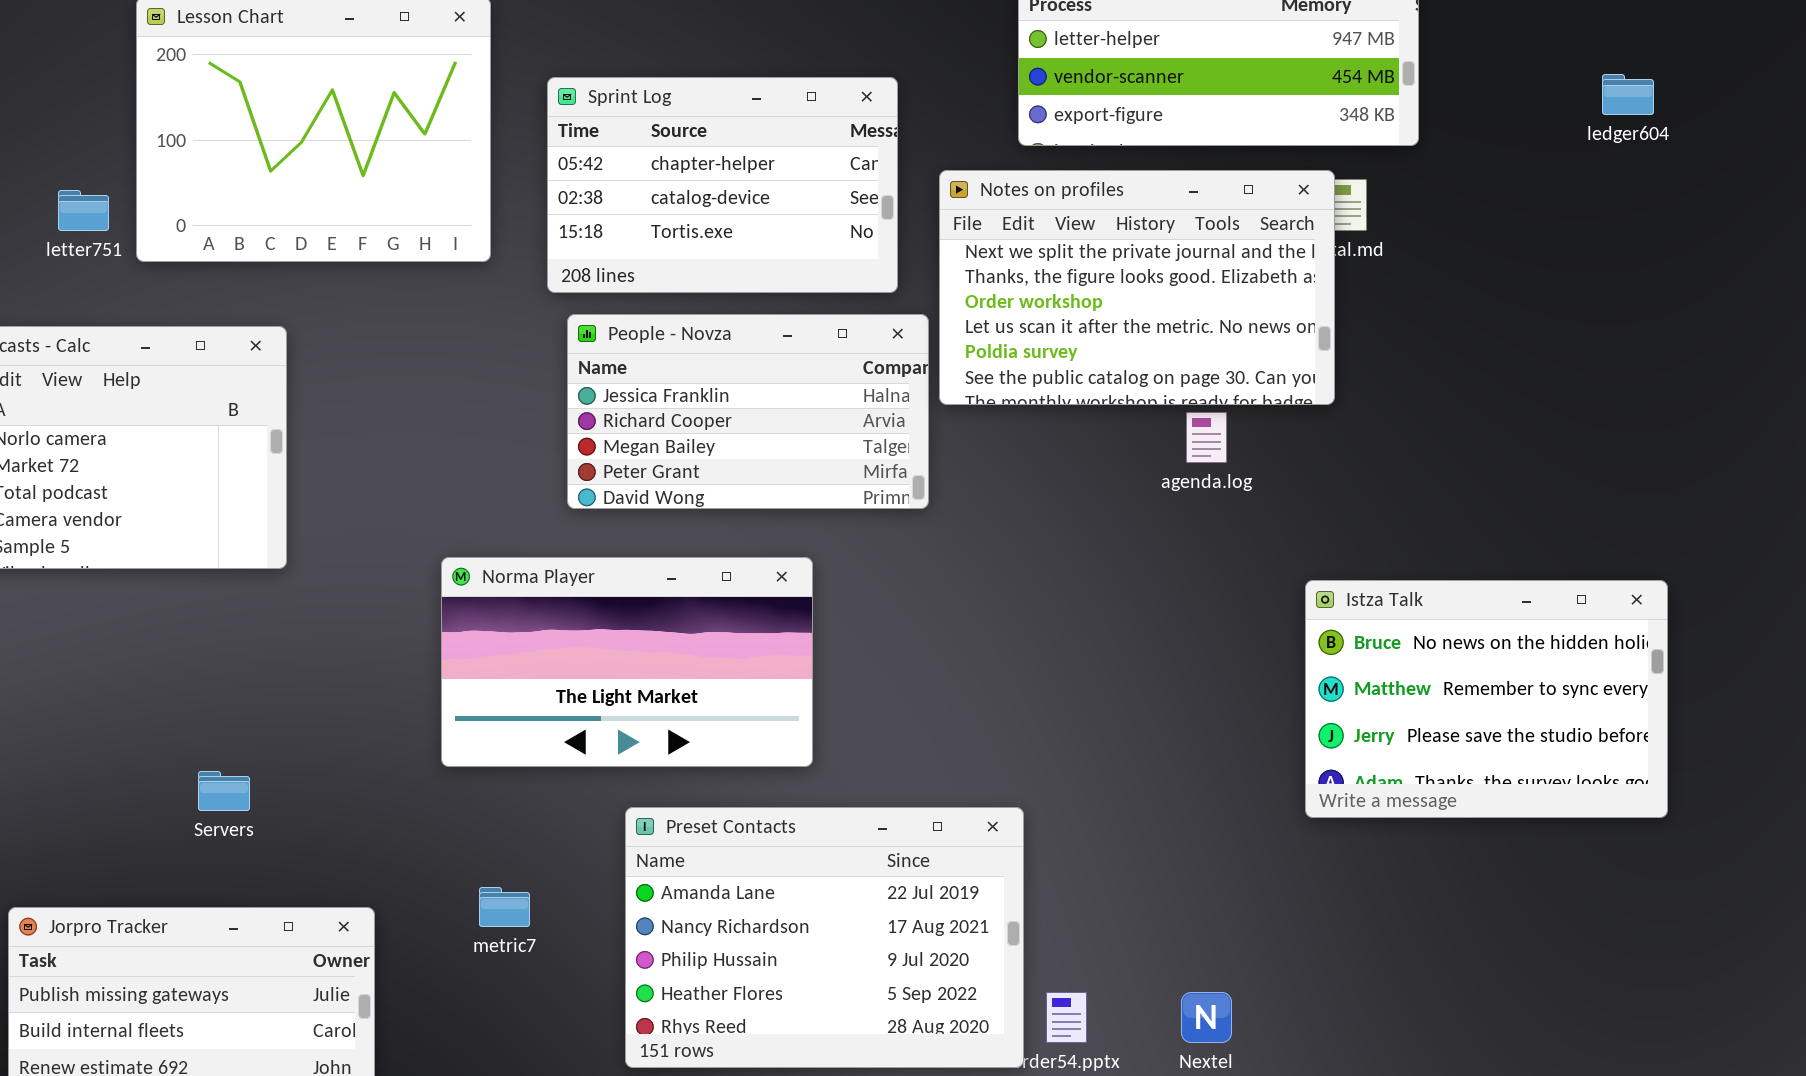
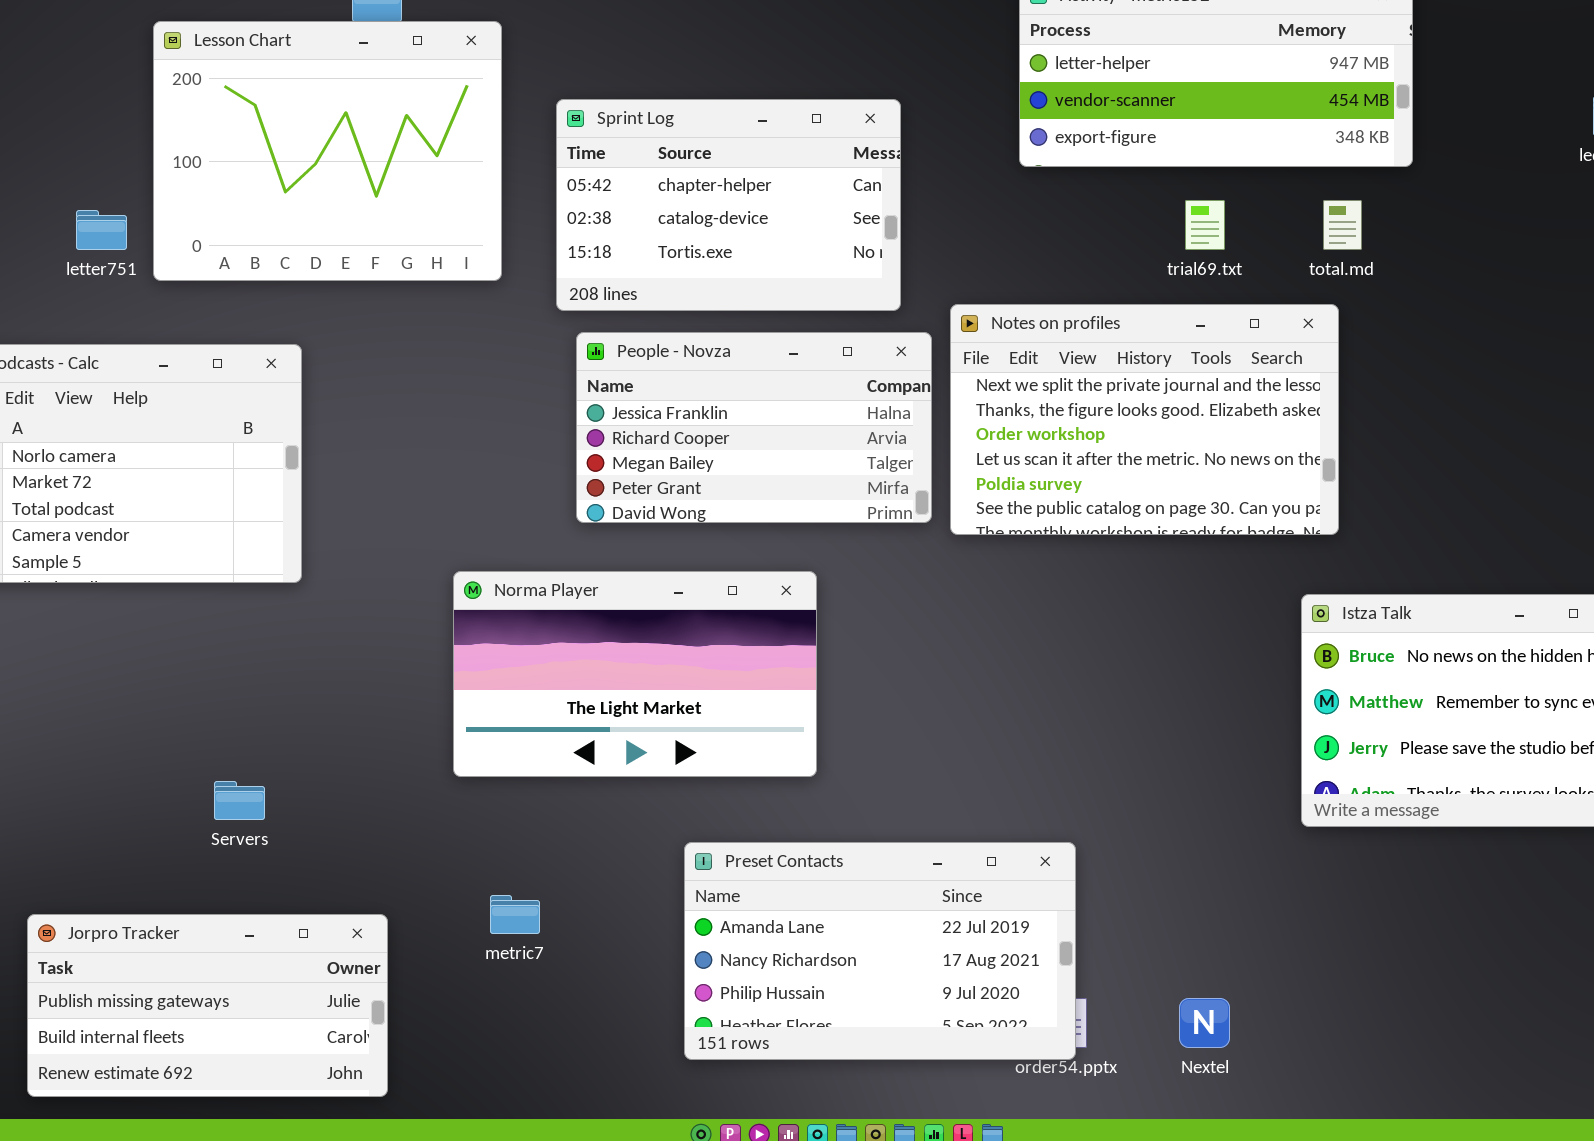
Notes on profiles: [939,170,1335,405] -> [950,304,1339,535], moved
Preset Contacts: [625,807,1024,1068] -> [684,842,1076,1060], moved, resized

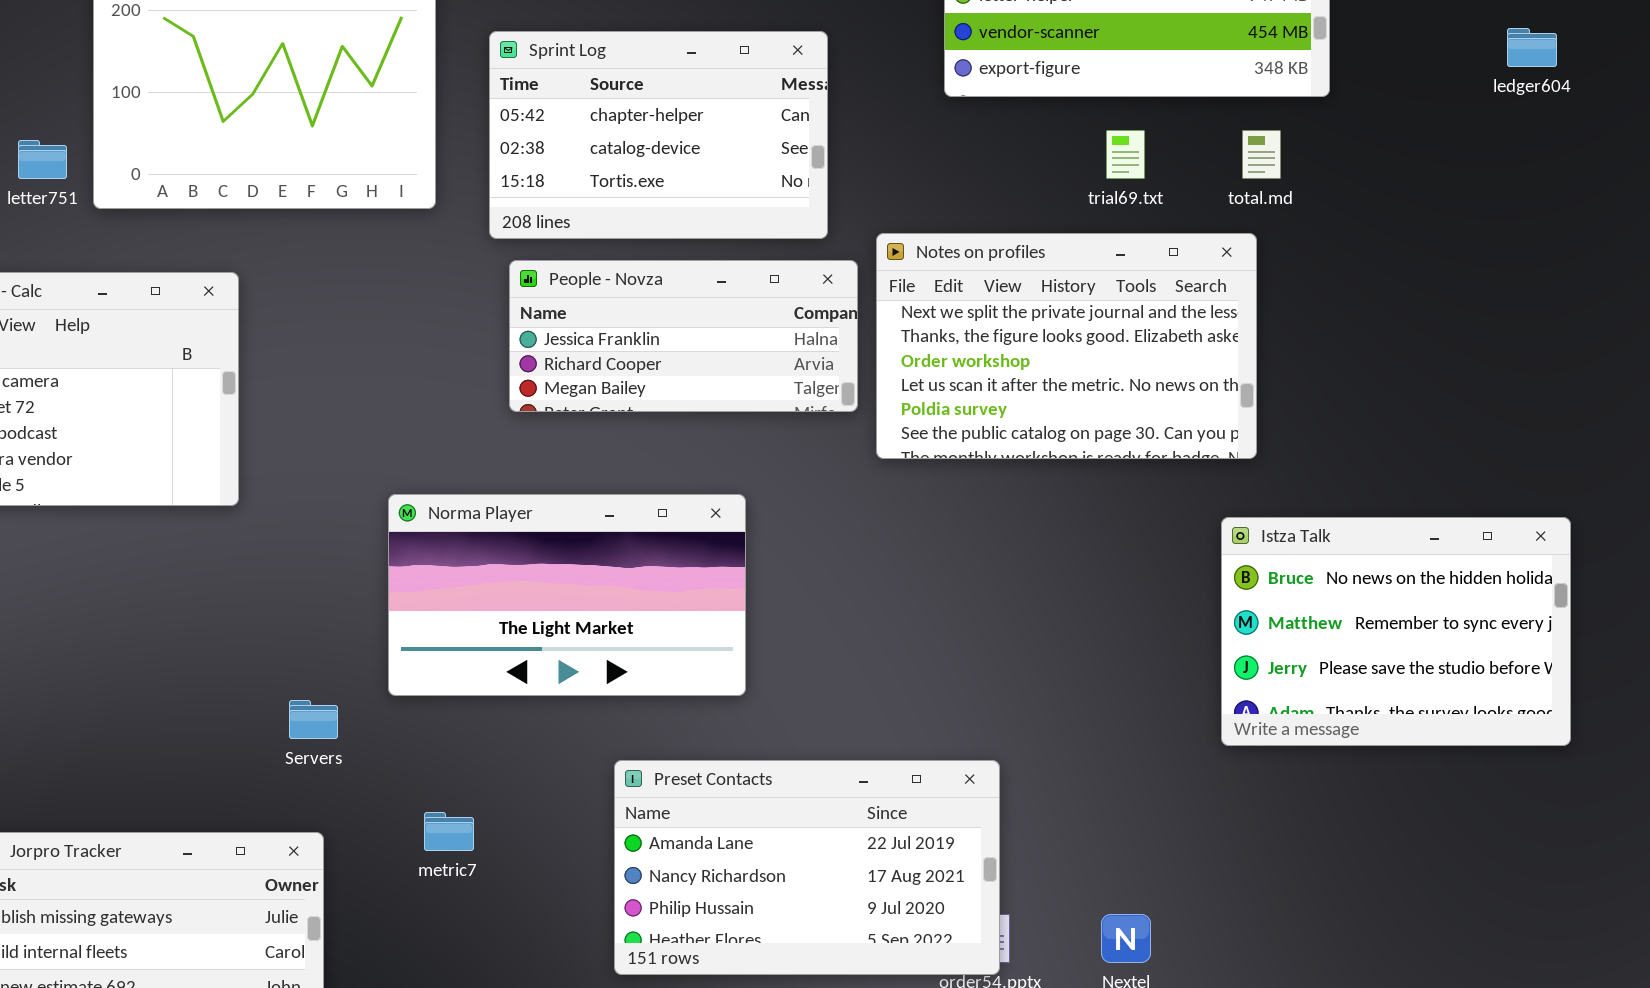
People - Novza: [576,332,932,523] -> [509,260,858,412], resized
Servers: [214,781,265,820] -> [289,700,338,739], moved

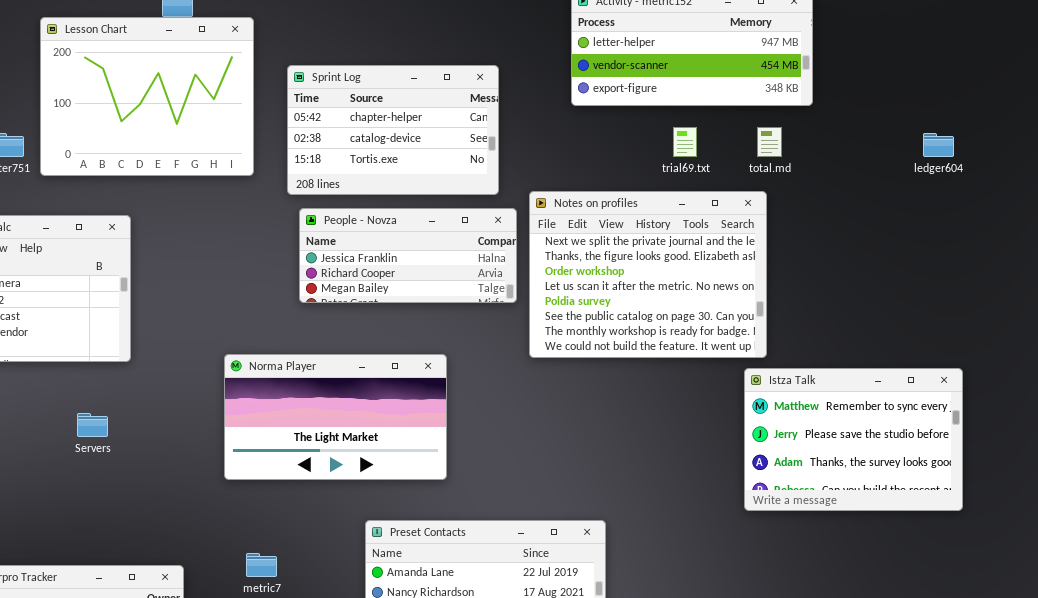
ledger604: [1507,28,1557,67] -> [923,133,954,157], moved
Notes on profiles: [876,233,1257,459] -> [529,191,767,358], resized
Istza Talk: [1221,517,1571,746] -> [744,368,963,511], scrolled down 1 row
Servers: [289,700,338,739] -> [77,413,108,437], moved

